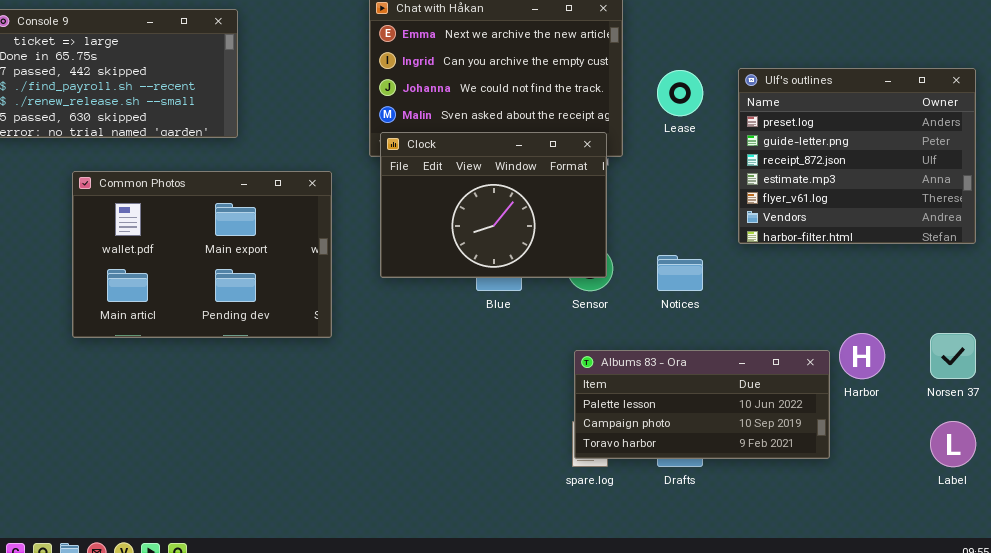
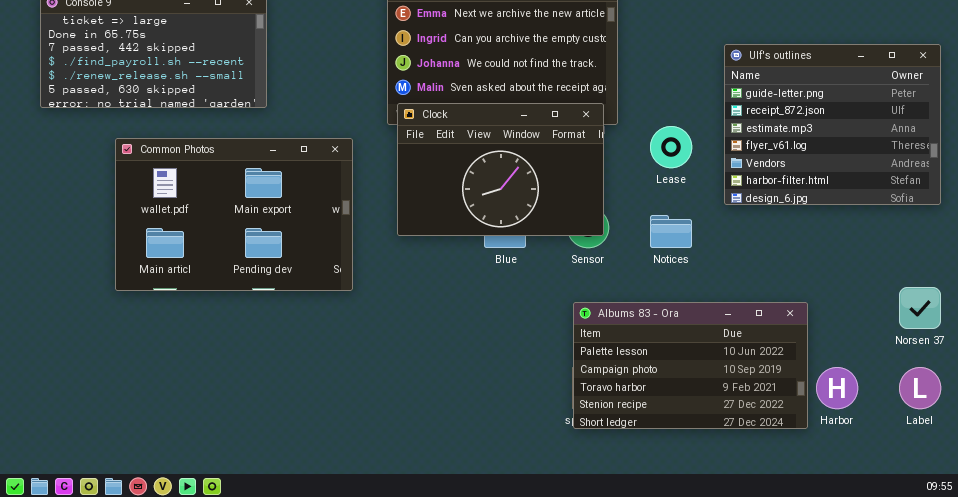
Ulf's outlines: [738,68,976,244] -> [724,44,941,205], scrolled down 1 row
Lease: [657,70,703,116] -> [650,126,692,168], moved
Harbor: [839,333,885,379] -> [816,367,858,409], moved
Albums 83 - Ora: [574,350,830,459] -> [573,302,808,429], resized

